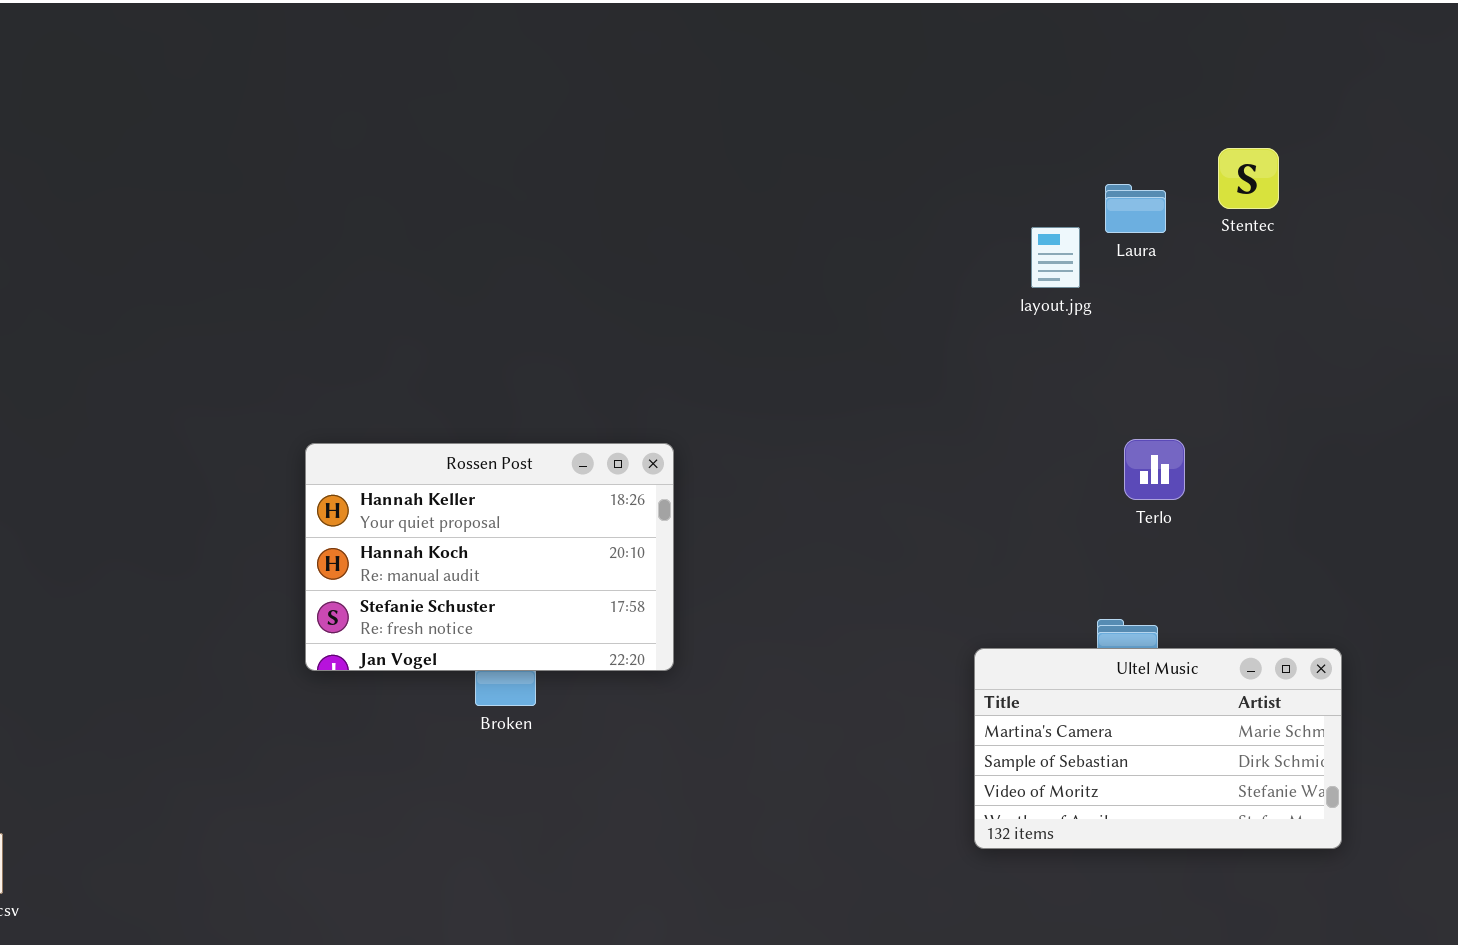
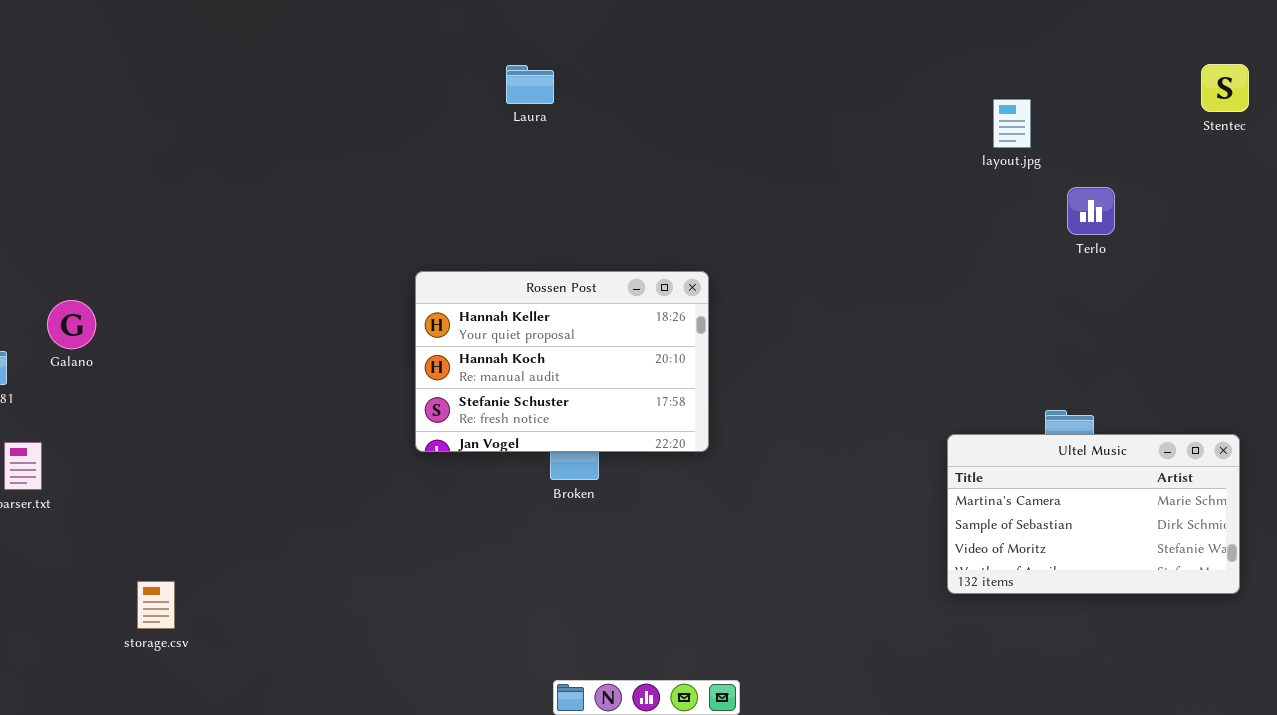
Stentec: [1218,148,1279,209] -> [1201,64,1249,112], moved
Laura: [1105,184,1166,233] -> [506,65,554,104], moved
Terlo: [1124,439,1185,500] -> [1067,187,1115,235], moved

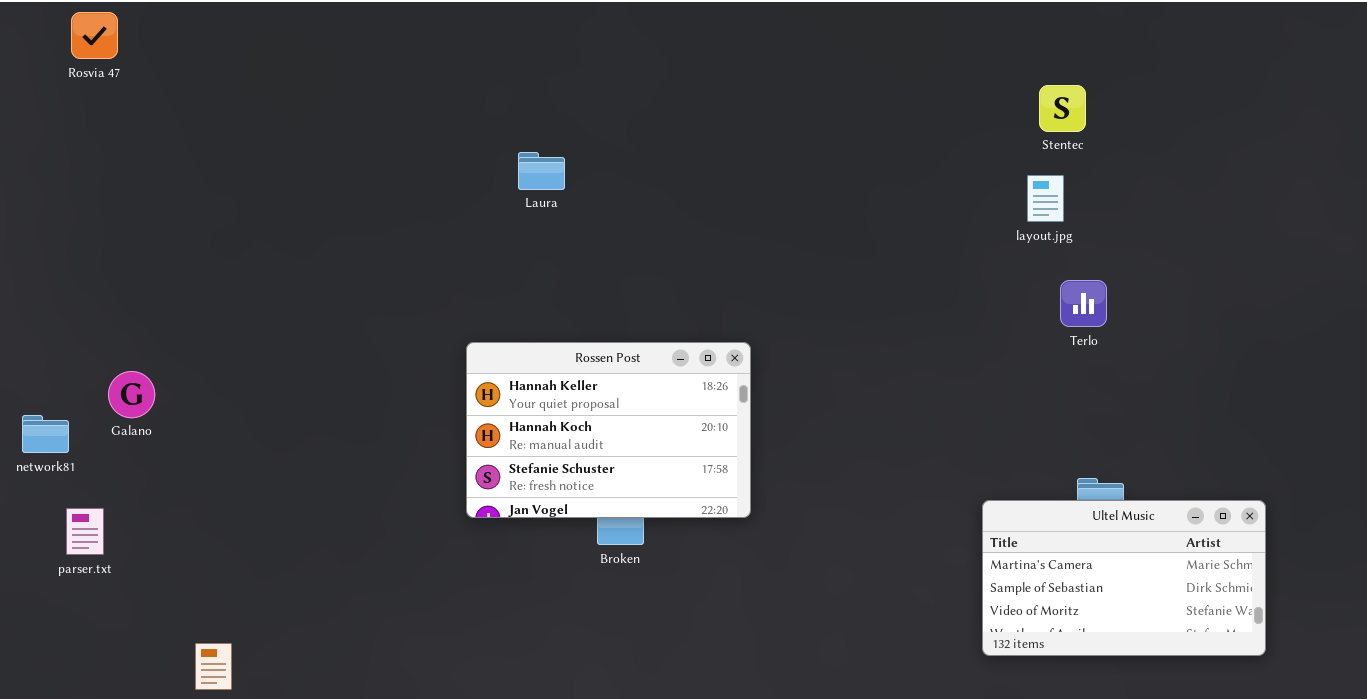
Stentec: [1201,64,1249,112] -> [1039,85,1086,132], moved
Laura: [506,65,554,104] -> [518,152,565,190], moved
Terlo: [1067,187,1115,235] -> [1060,280,1107,327], moved

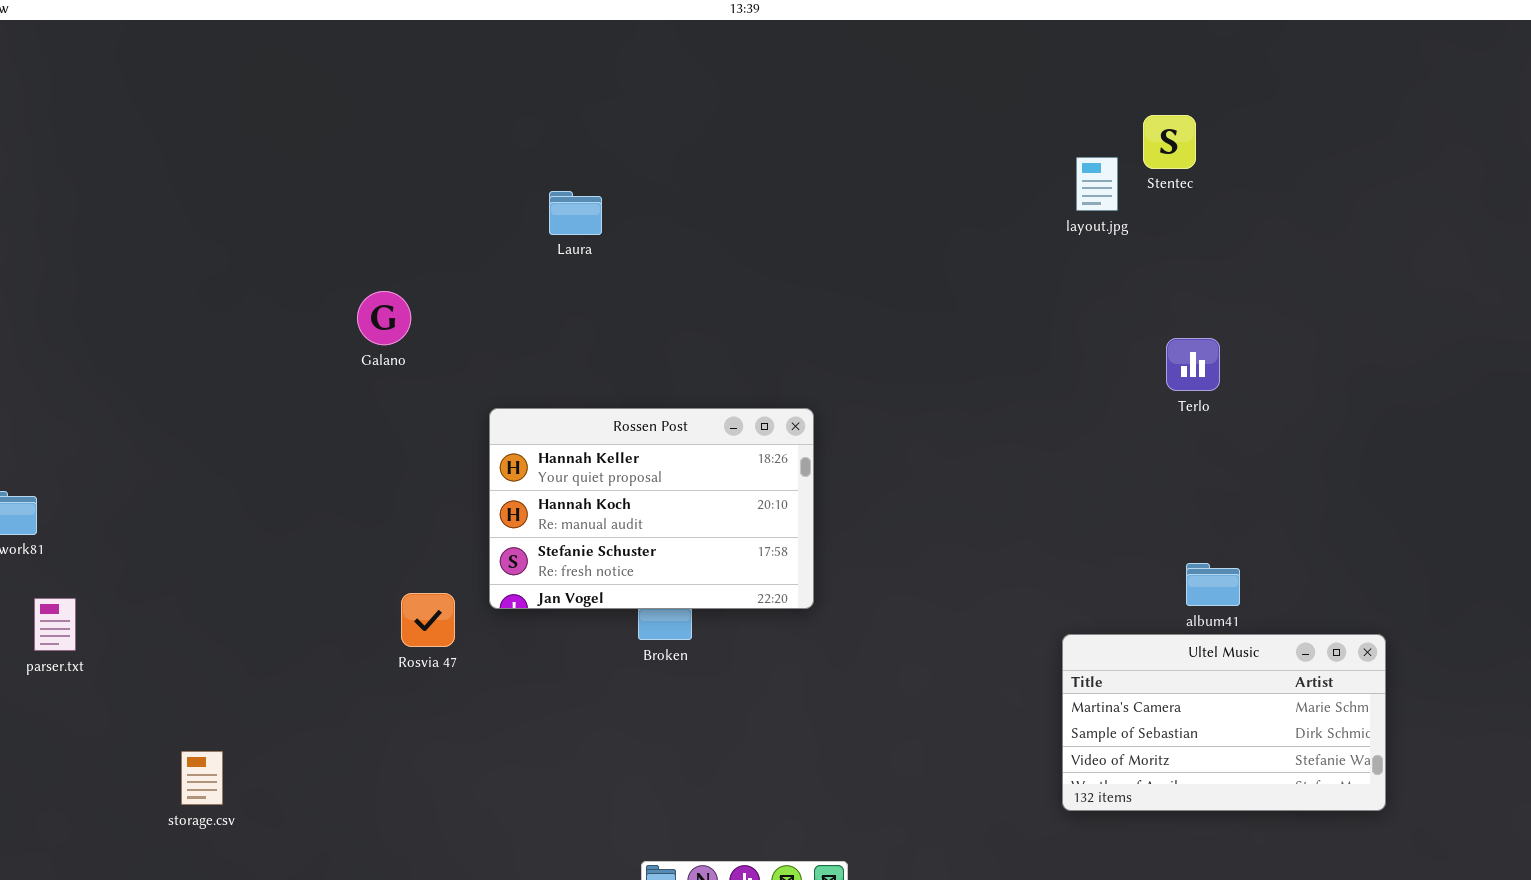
Rosvia 47: [71,12,118,59] -> [401,593,455,647], moved
layout.jpg: [1027,175,1064,222] -> [1076,157,1118,211], moved
Galano: [108,371,155,418] -> [357,291,411,345], moved
Ultel Music: [982,500,1266,656] -> [1062,634,1386,811], moved

